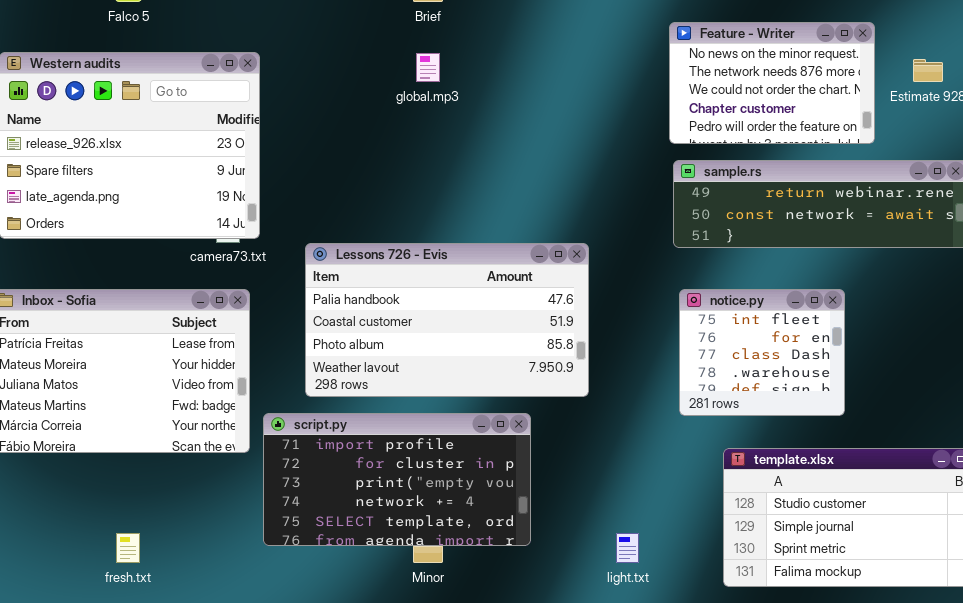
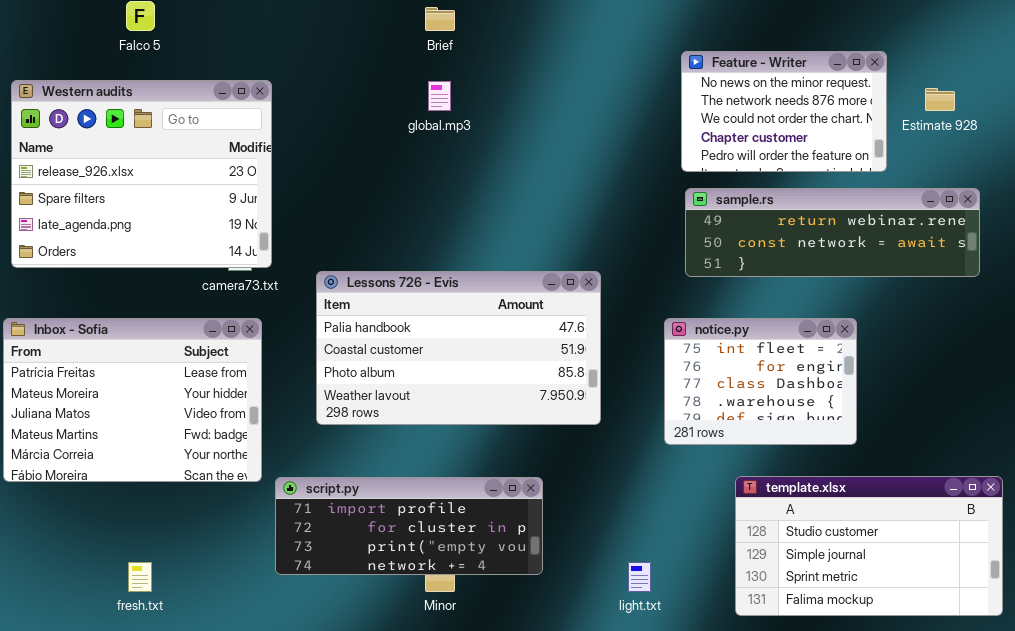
notice.py: [679,289,845,416] -> [664,318,857,445], resized
script.py: [263,413,531,546] -> [275,477,543,575], resized

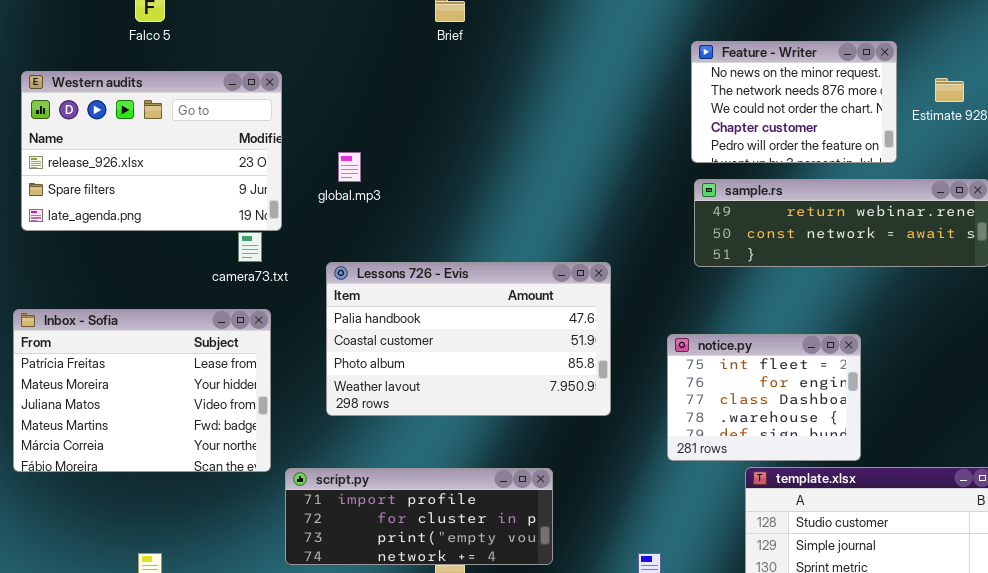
Western audits: [11,80,272,268] -> [21,71,282,231], resized
global.mp3: [428,81,451,111] -> [338,152,361,182], moved
notice.py: [664,318,857,445] -> [667,334,861,461], moved

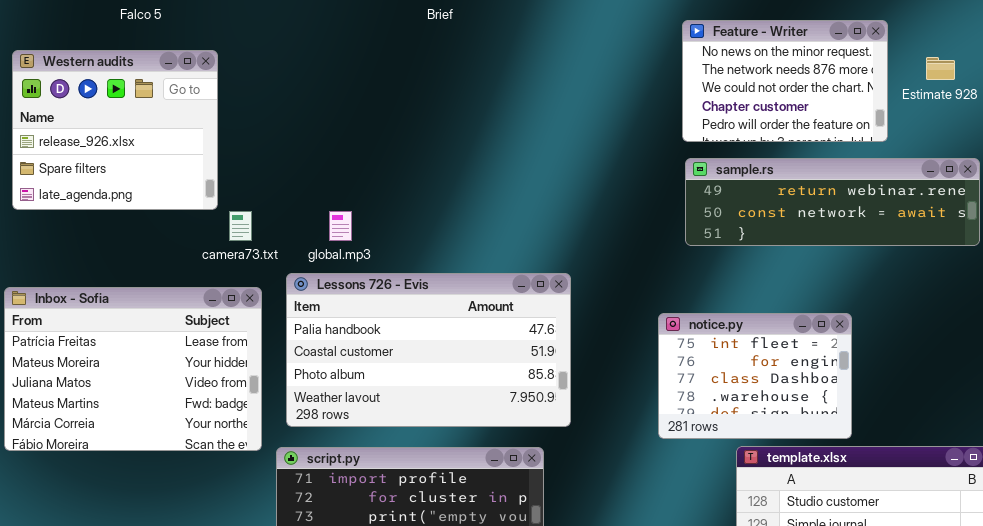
Western audits: [21,71,282,231] -> [12,50,218,210], resized
global.mp3: [338,152,361,182] -> [329,211,352,241], moved
Lessons 726 - Evis: [326,262,611,416] -> [286,273,571,427], moved

